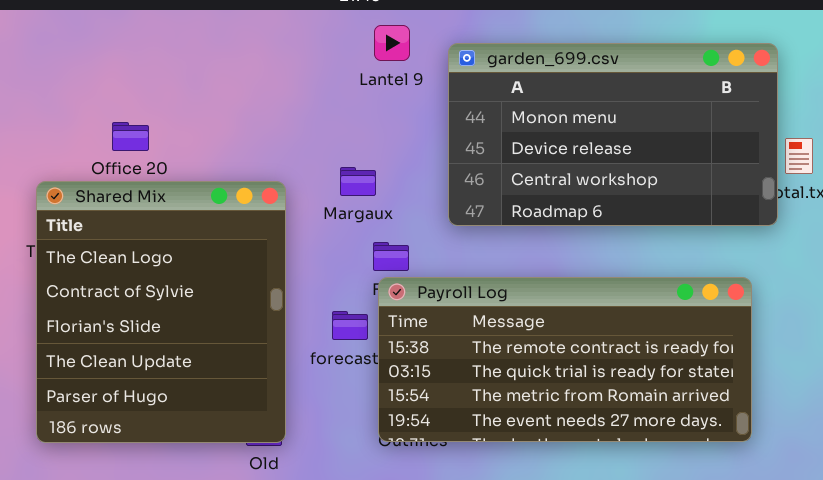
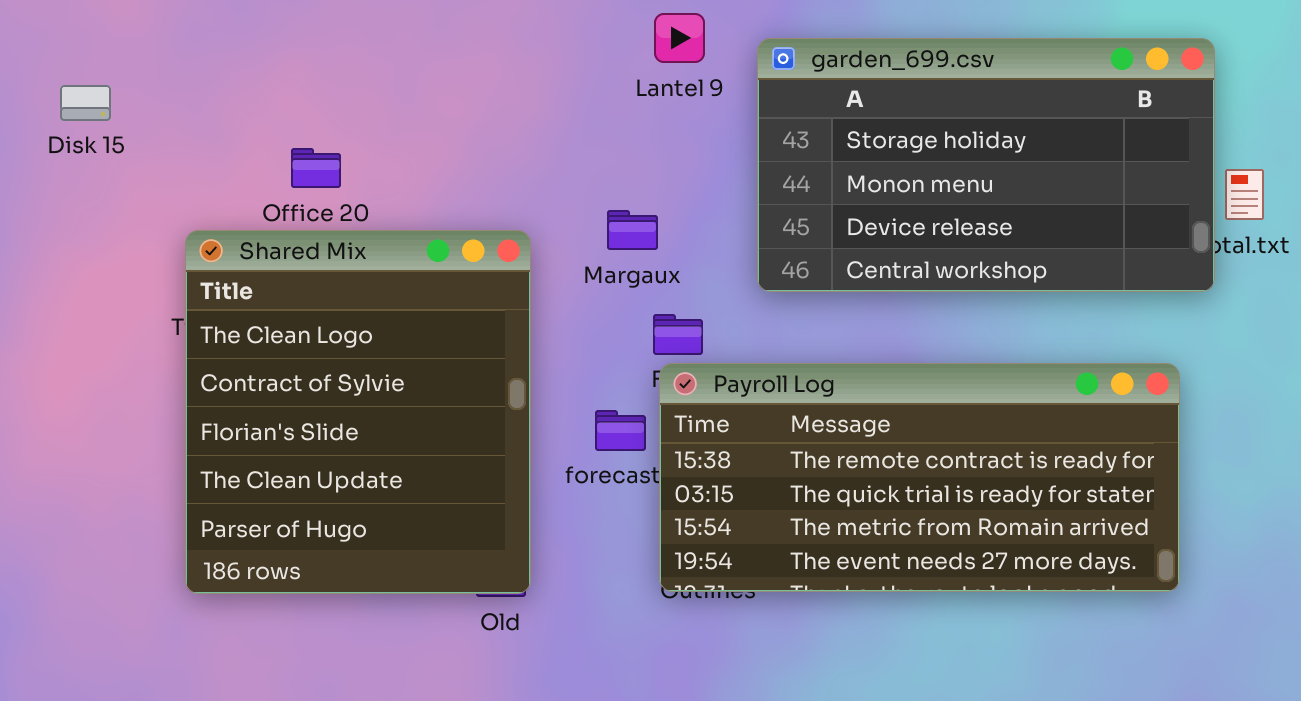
garden_699.csv: [448,43,778,226] -> [757,38,1215,292], scrolled up 1 row

